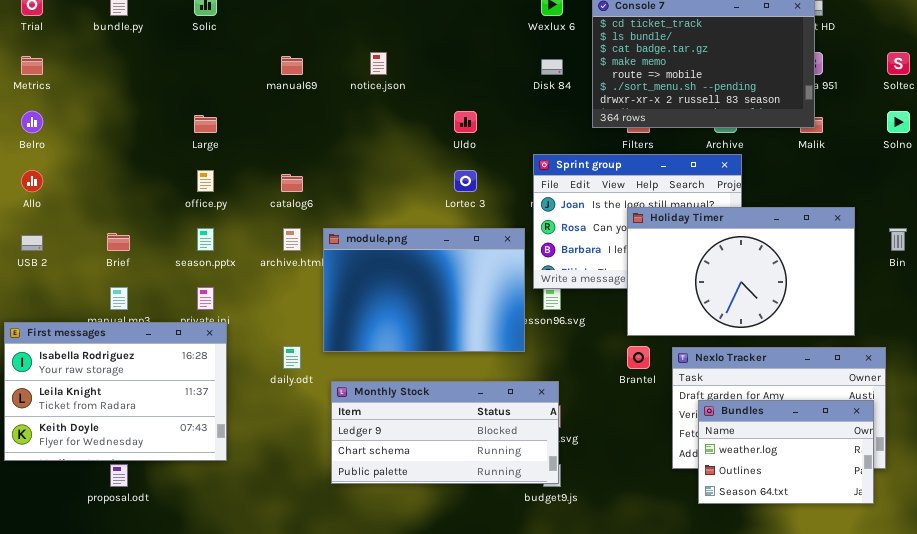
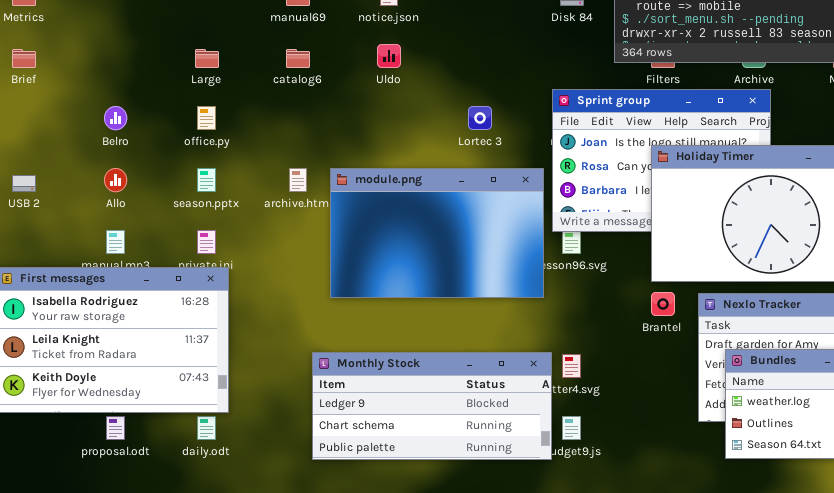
Belro: [21,111,43,133] -> [104,106,127,130], moved
Uldo: [454,111,477,133] -> [377,44,401,68], moved
Allo: [21,170,43,192] -> [104,168,127,192], moved
catalog6: [281,174,303,192] -> [286,49,310,68], moved
Brief: [107,233,130,251] -> [12,49,36,68], moved
daily.odt: [283,346,301,369] -> [197,416,216,440], moved
Monthly Stock: [331,381,559,484] -> [312,352,552,460], moved

